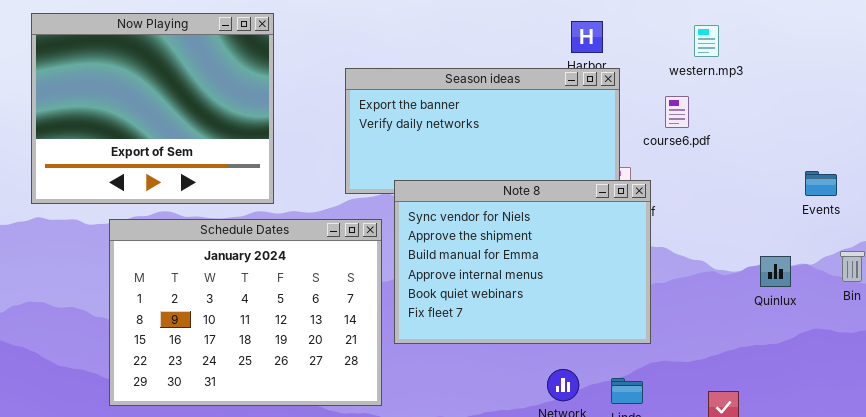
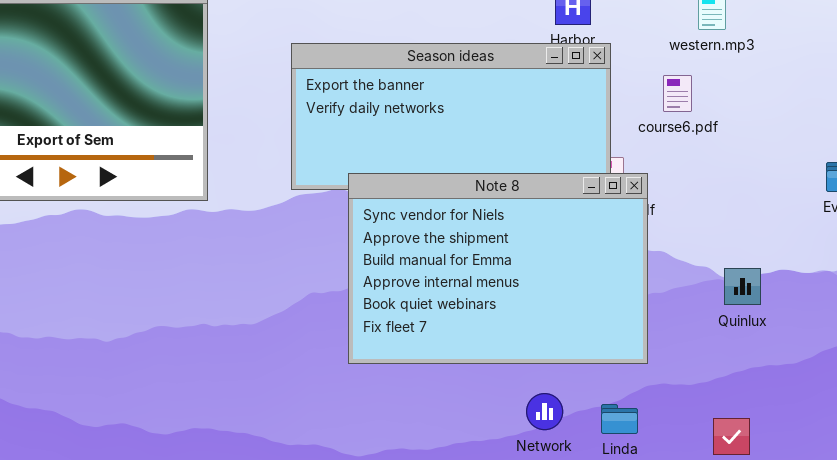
Schedule Dates: [109,219,382,406] -> none, closed
Quinlux: [760,256,791,287] -> [724,268,761,305], moved

